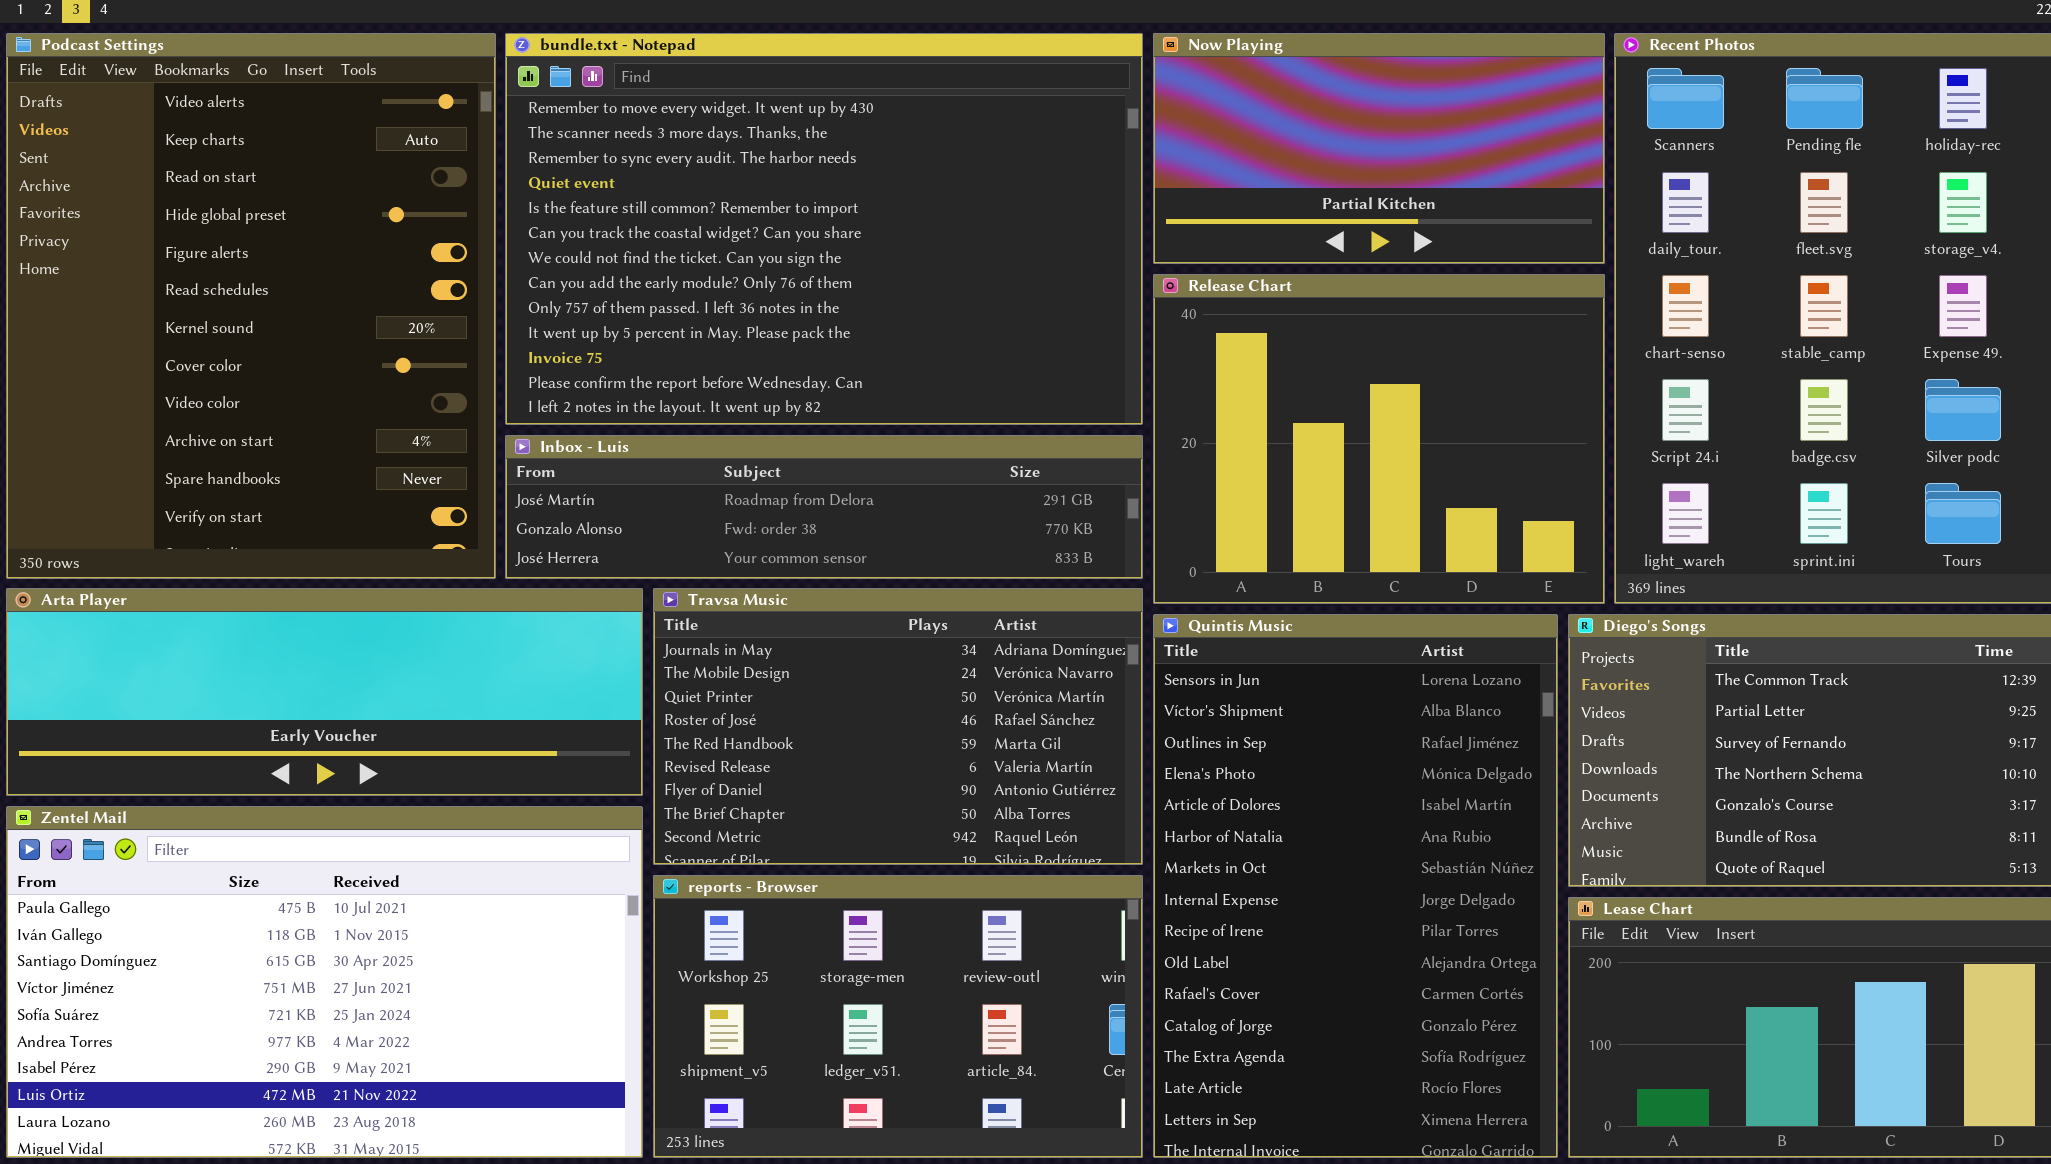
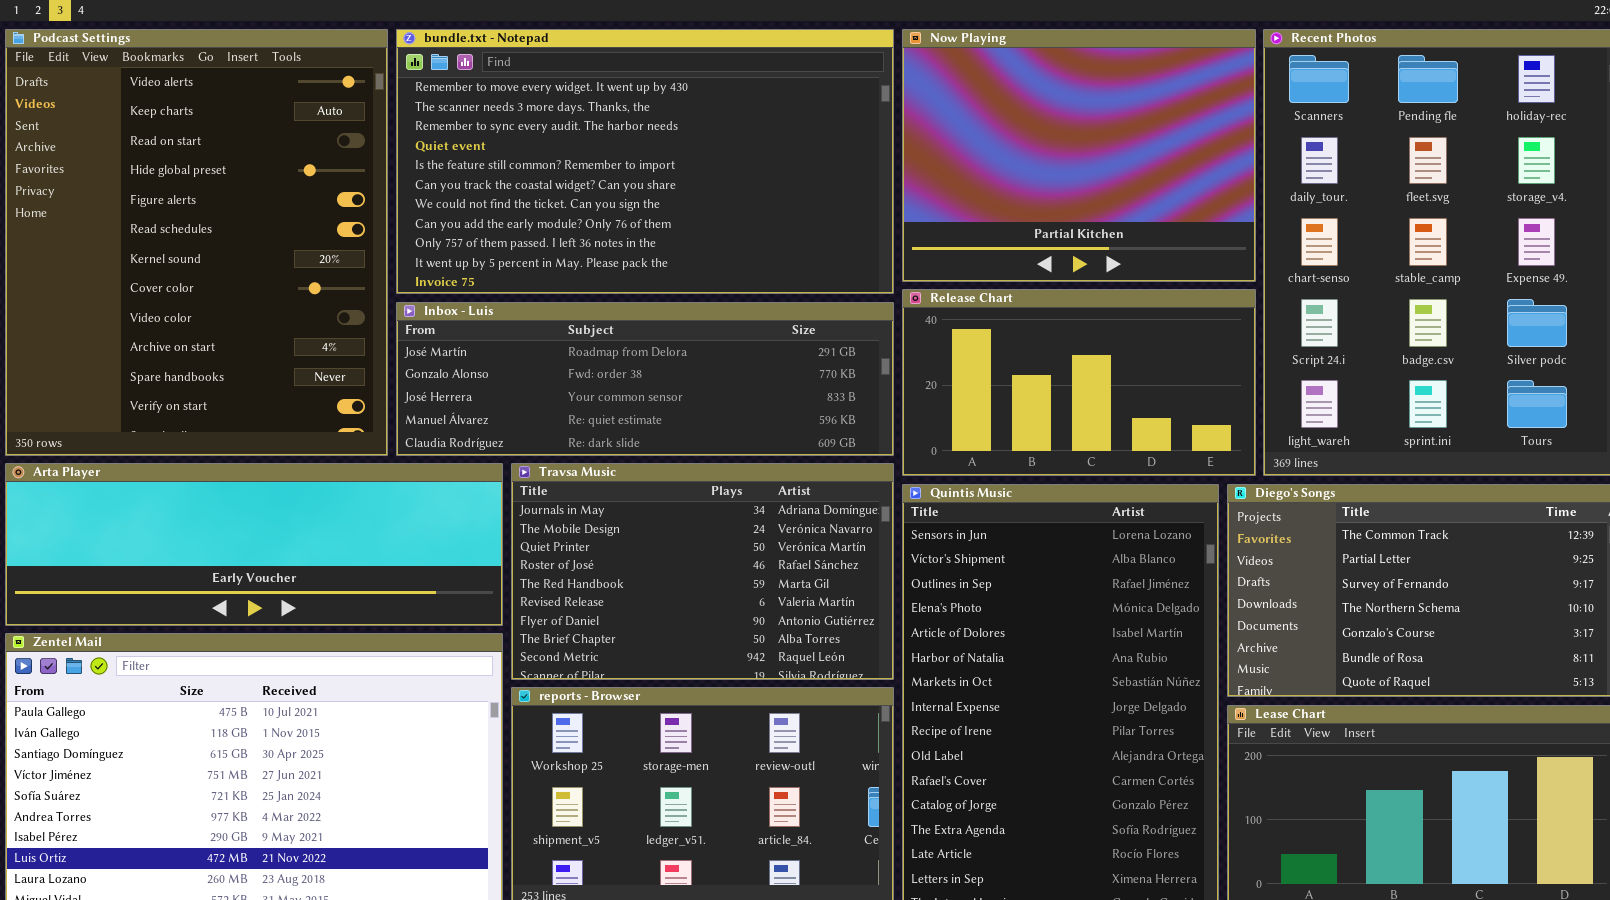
bundle.txt - Notepad: [505,33,1143,425] -> [396,29,894,294], resized
Now Playing: [1153,33,1605,264] -> [902,29,1256,282], resized
Release Chart: [1153,274,1605,604] -> [902,289,1256,476], resized
Inbox - Luis: [505,435,1143,579] -> [396,302,894,456], resized

